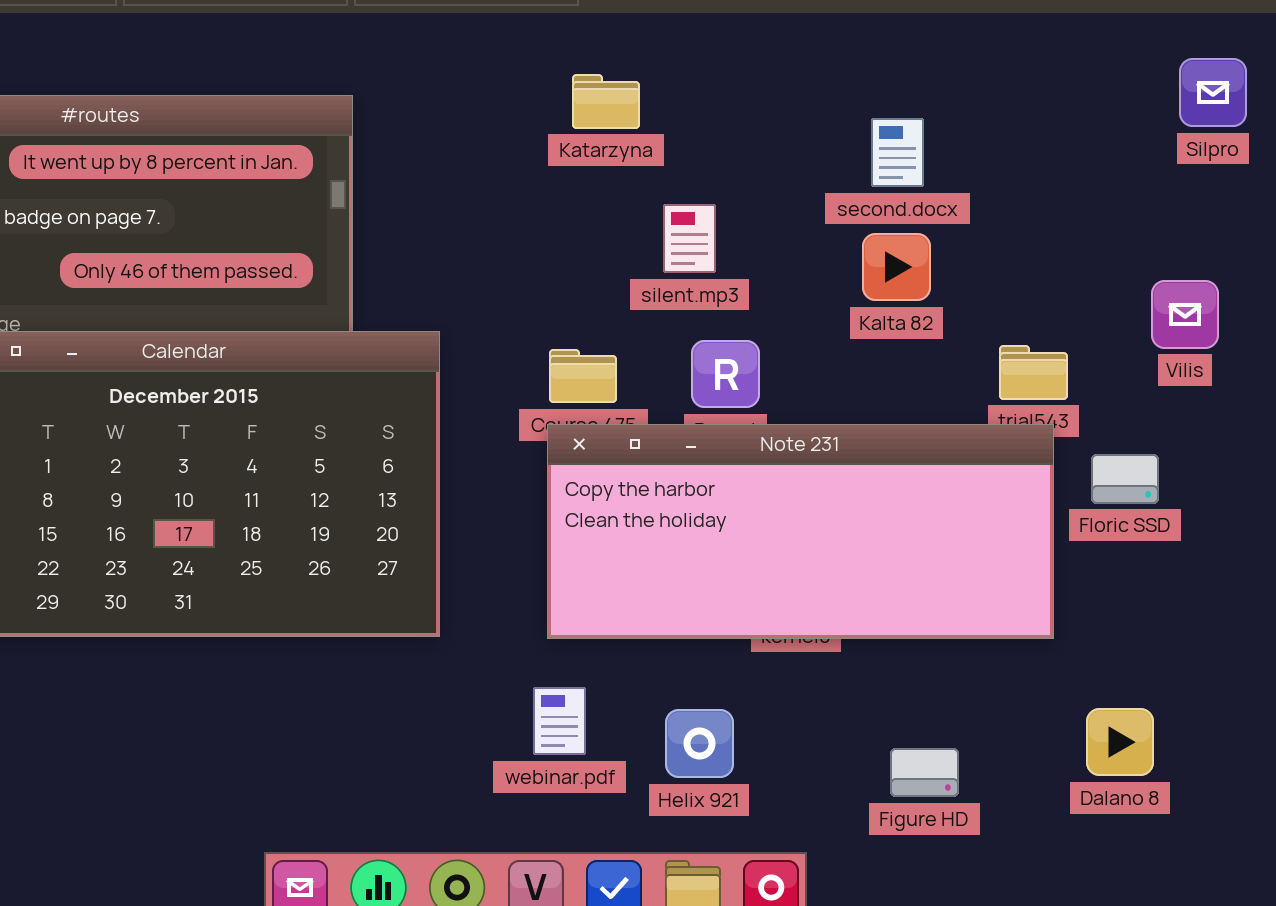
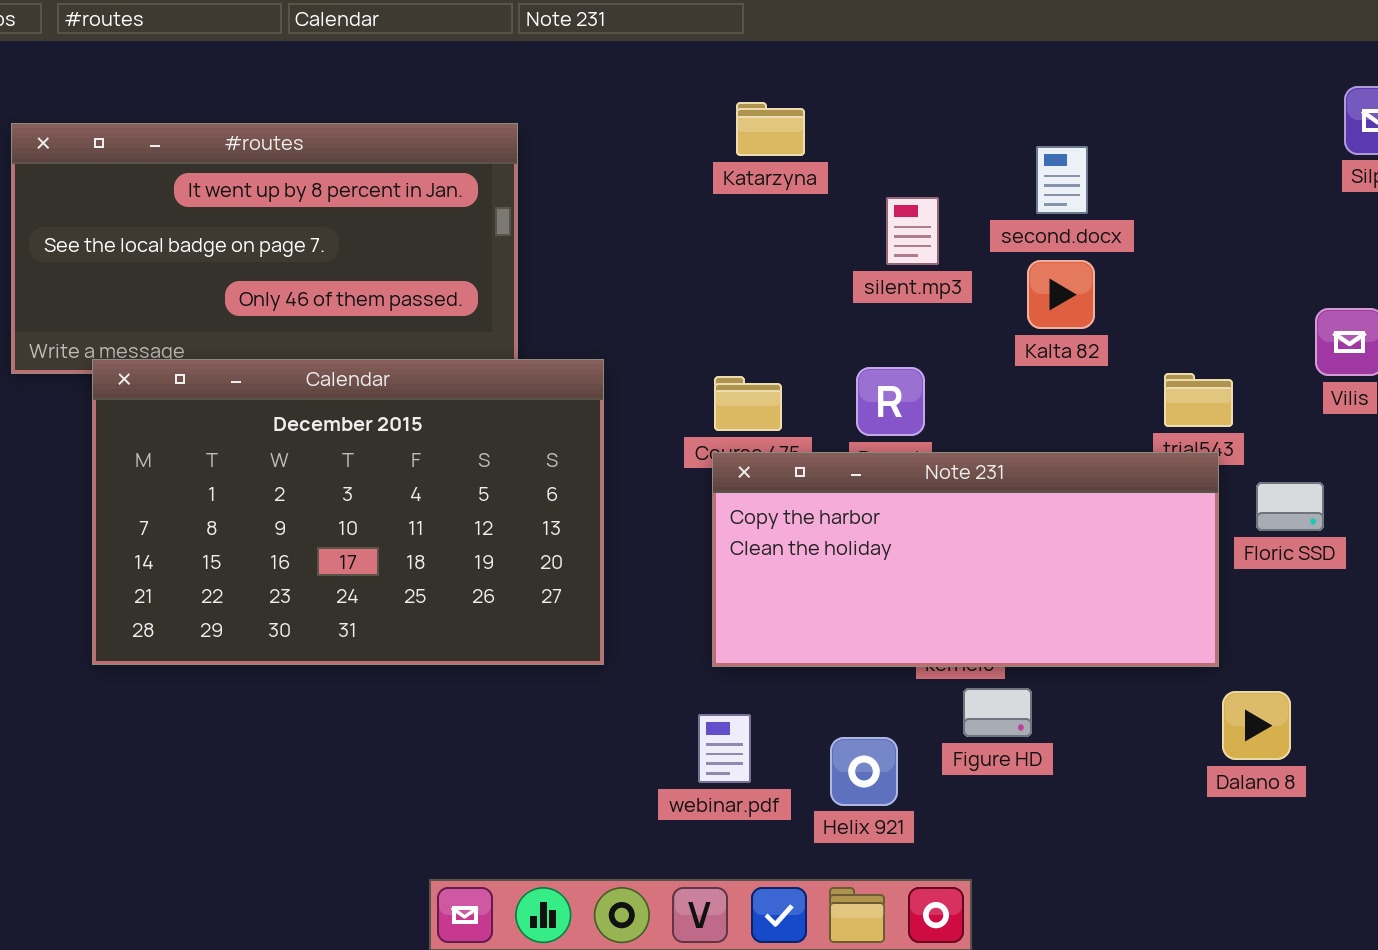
silent.mp3: [663,204,716,273] -> [886,197,939,265], moved
Dalano 8: [1086,708,1154,776] -> [1222,691,1291,760], moved
Figure HD: [890,748,959,797] -> [963,688,1032,737], moved

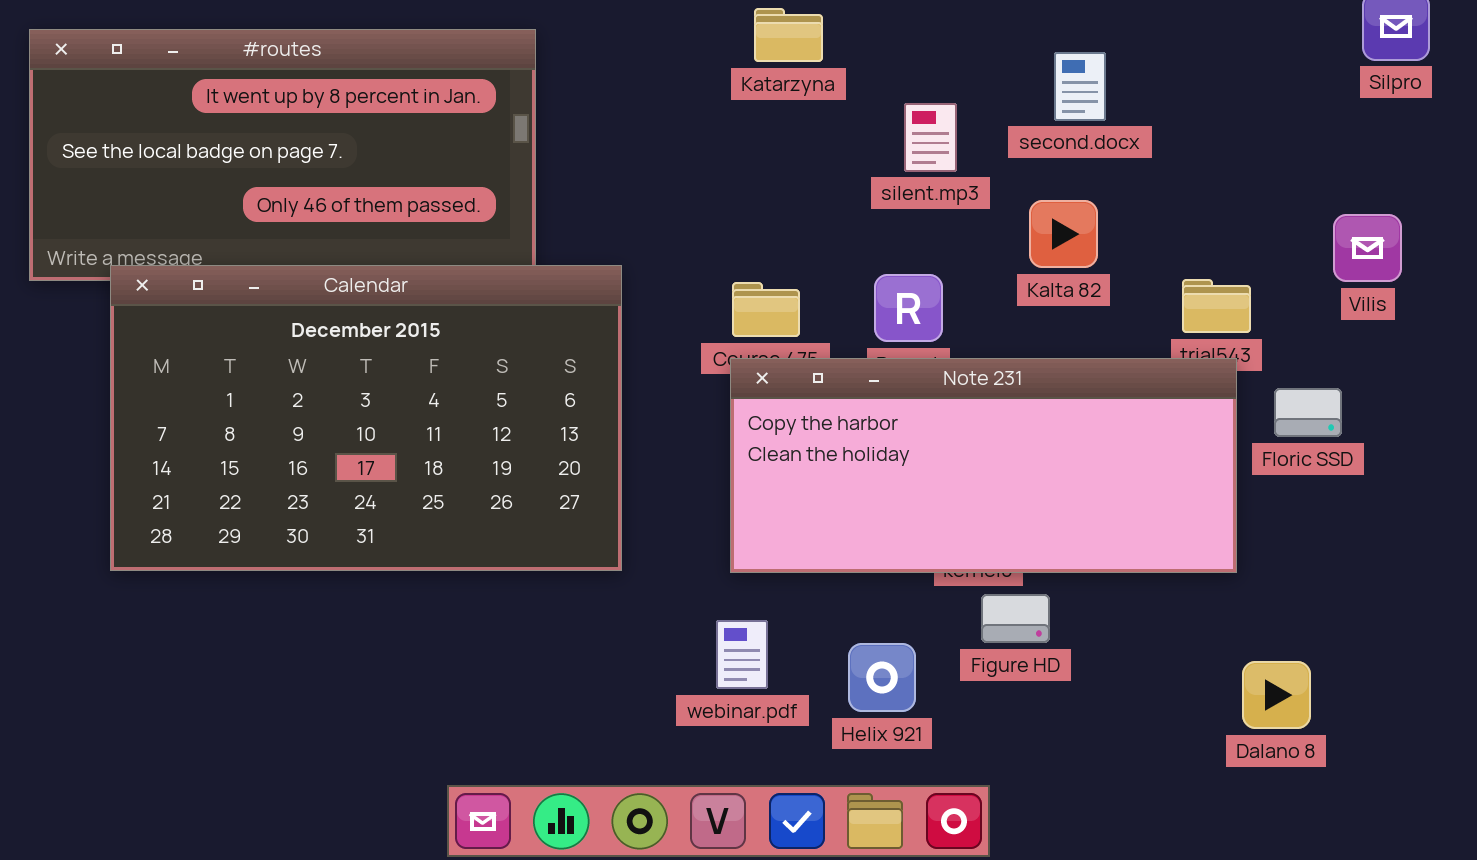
Kalta 82: [1027,260,1095,329] -> [1029,200,1098,268], moved
Dalano 8: [1222,691,1291,760] -> [1242,661,1311,729], moved

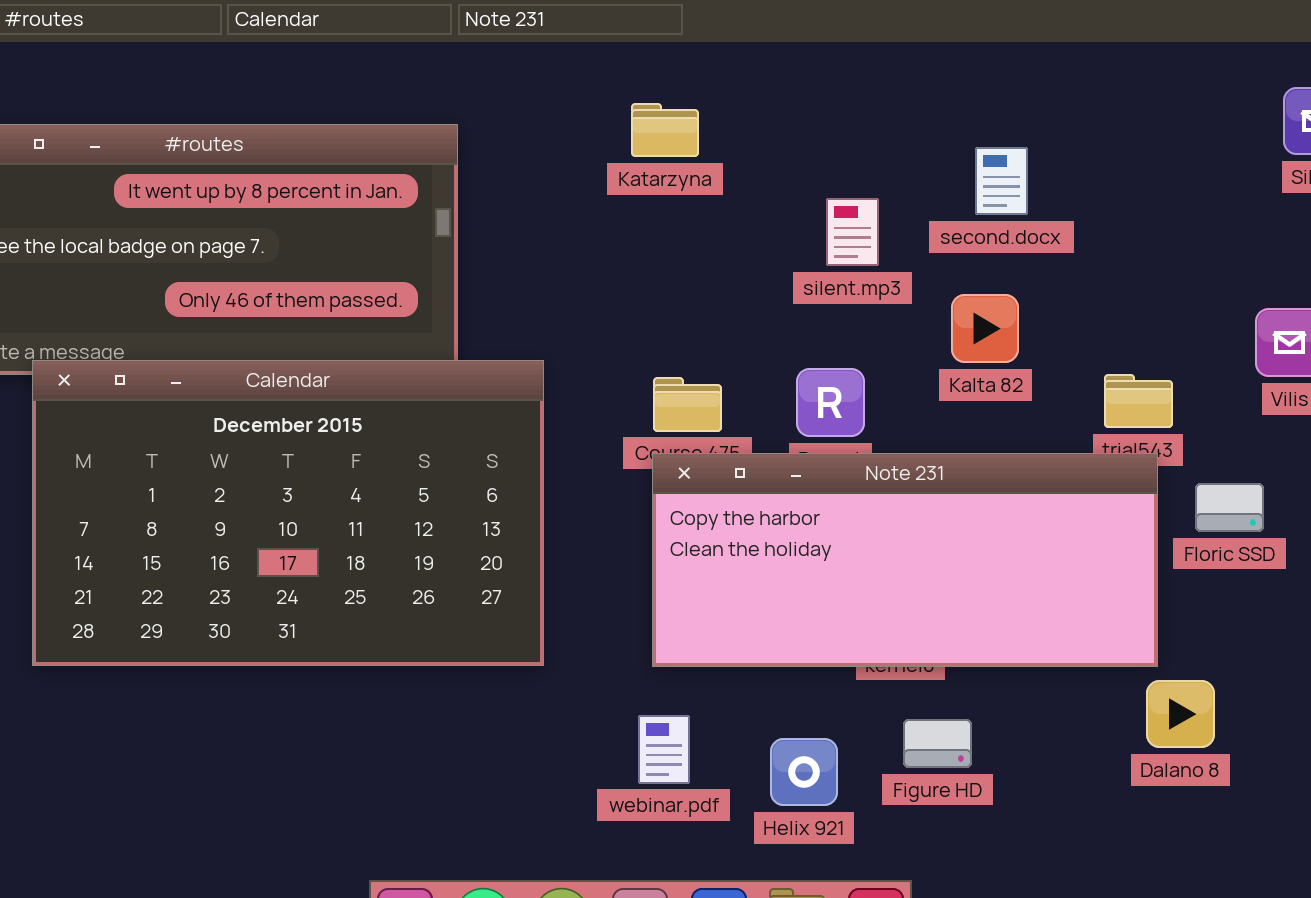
Katarzyna: [754,8,823,62] -> [631,103,699,157], moved
Figure HD: [981,594,1050,643] -> [903,719,972,768], moved
Dalano 8: [1242,661,1311,729] -> [1146,680,1215,748], moved

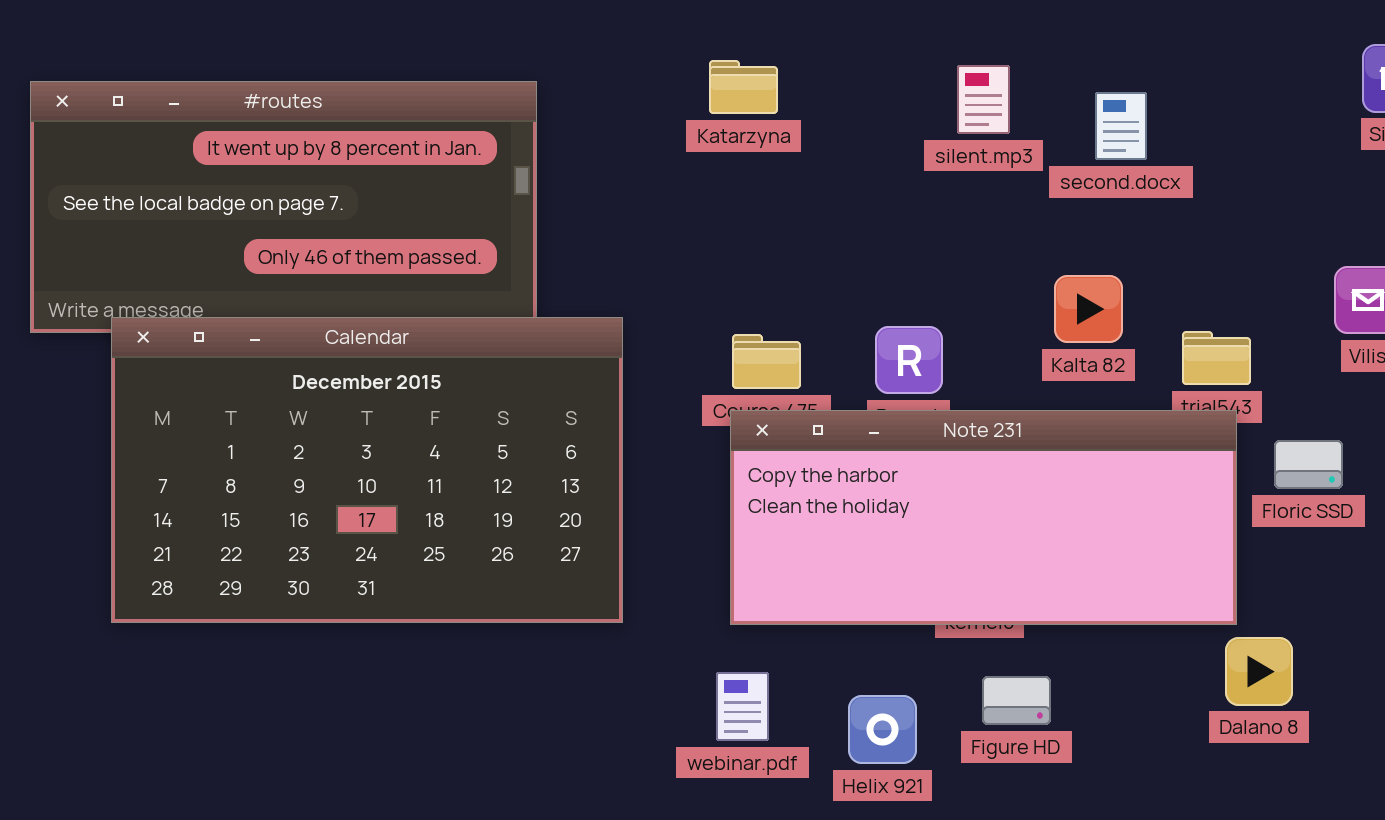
second.docx: [975,147,1028,215] -> [1095,92,1147,160], moved
silent.mp3: [826,198,879,266] -> [957,65,1010,134], moved
Kalta 82: [951,294,1019,363] -> [1054,275,1123,343], moved

